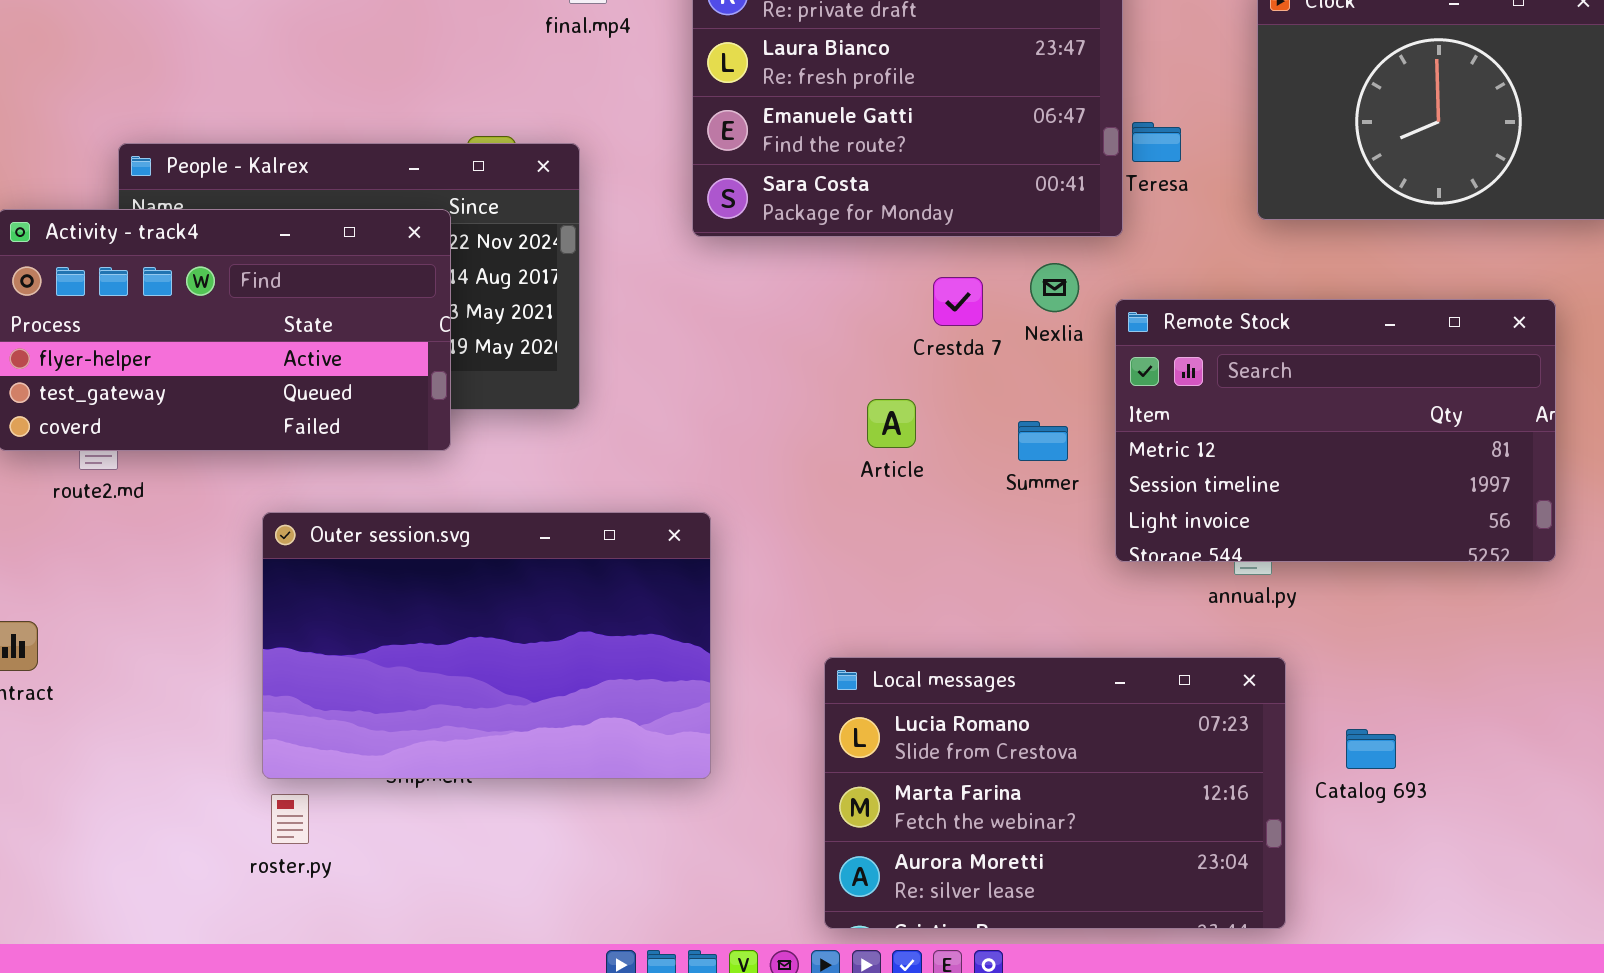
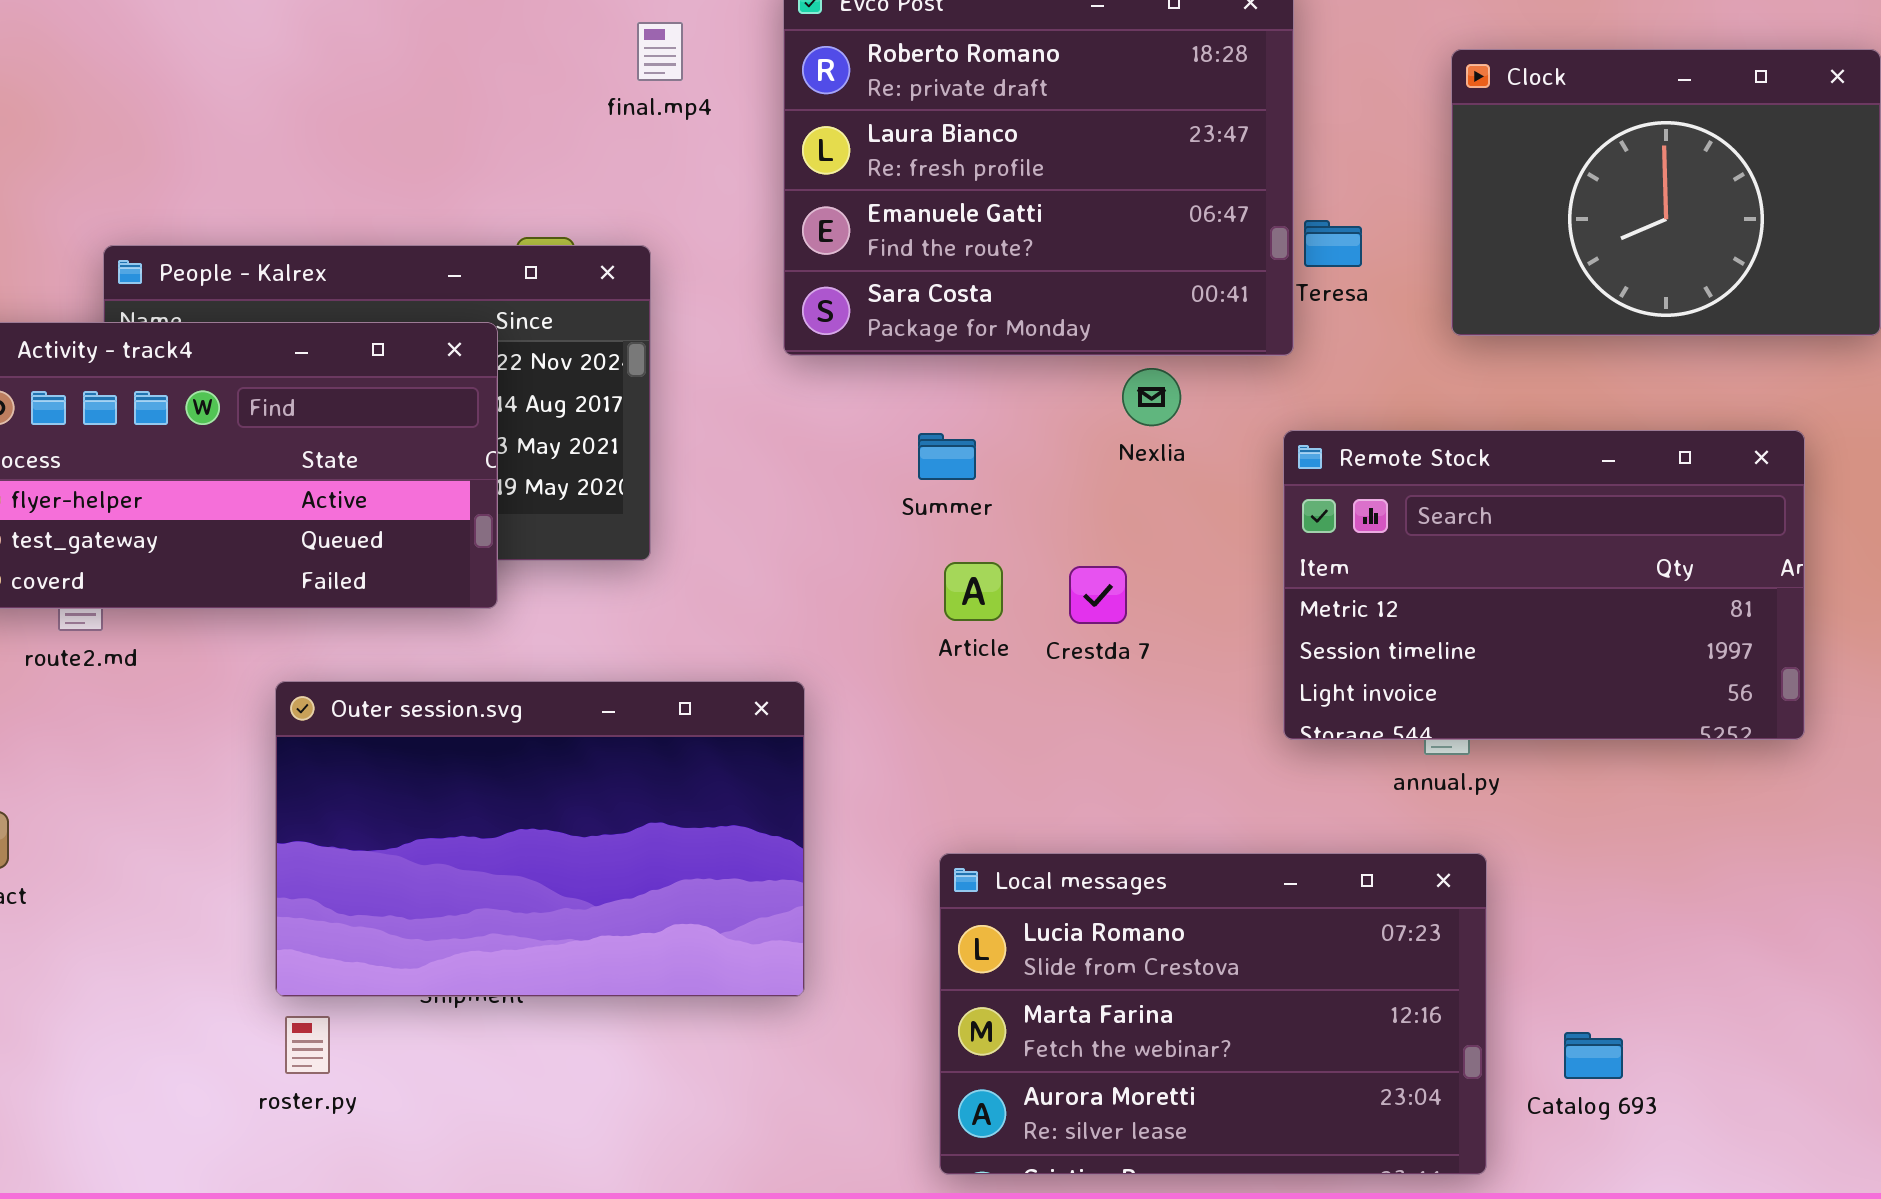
Nexlia: [1030,263,1079,312] -> [1122,368,1181,426], moved
Crestda 7: [933,277,983,326] -> [1069,566,1127,624], moved
Article: [867,399,916,448] -> [944,562,1003,621], moved
Summer: [1018,421,1068,461] -> [918,433,976,480], moved
Catalog 693: [1346,729,1396,769] -> [1564,1032,1623,1079], moved

